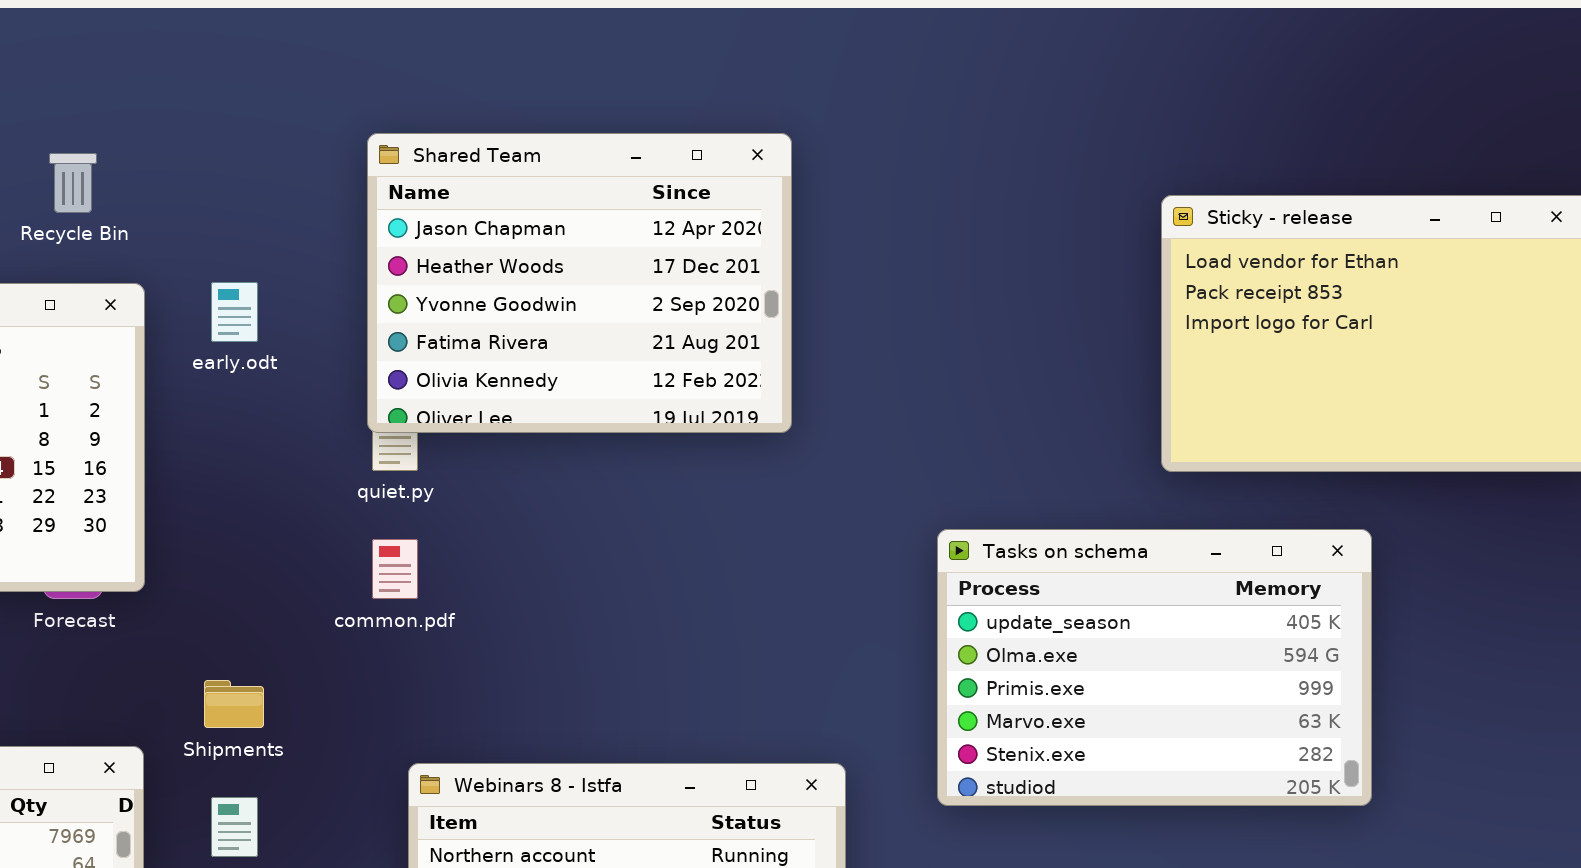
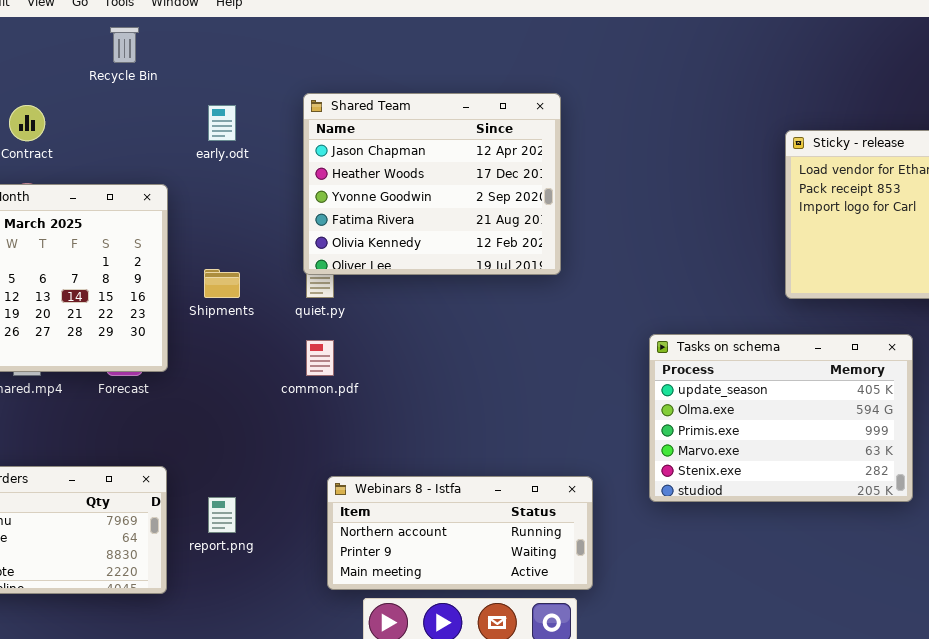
Recycle Bin: [49,153,97,213] -> [110,27,139,63], moved
early.odt: [211,282,258,342] -> [208,105,236,141], moved
Shipments: [204,680,264,728] -> [204,269,240,298], moved

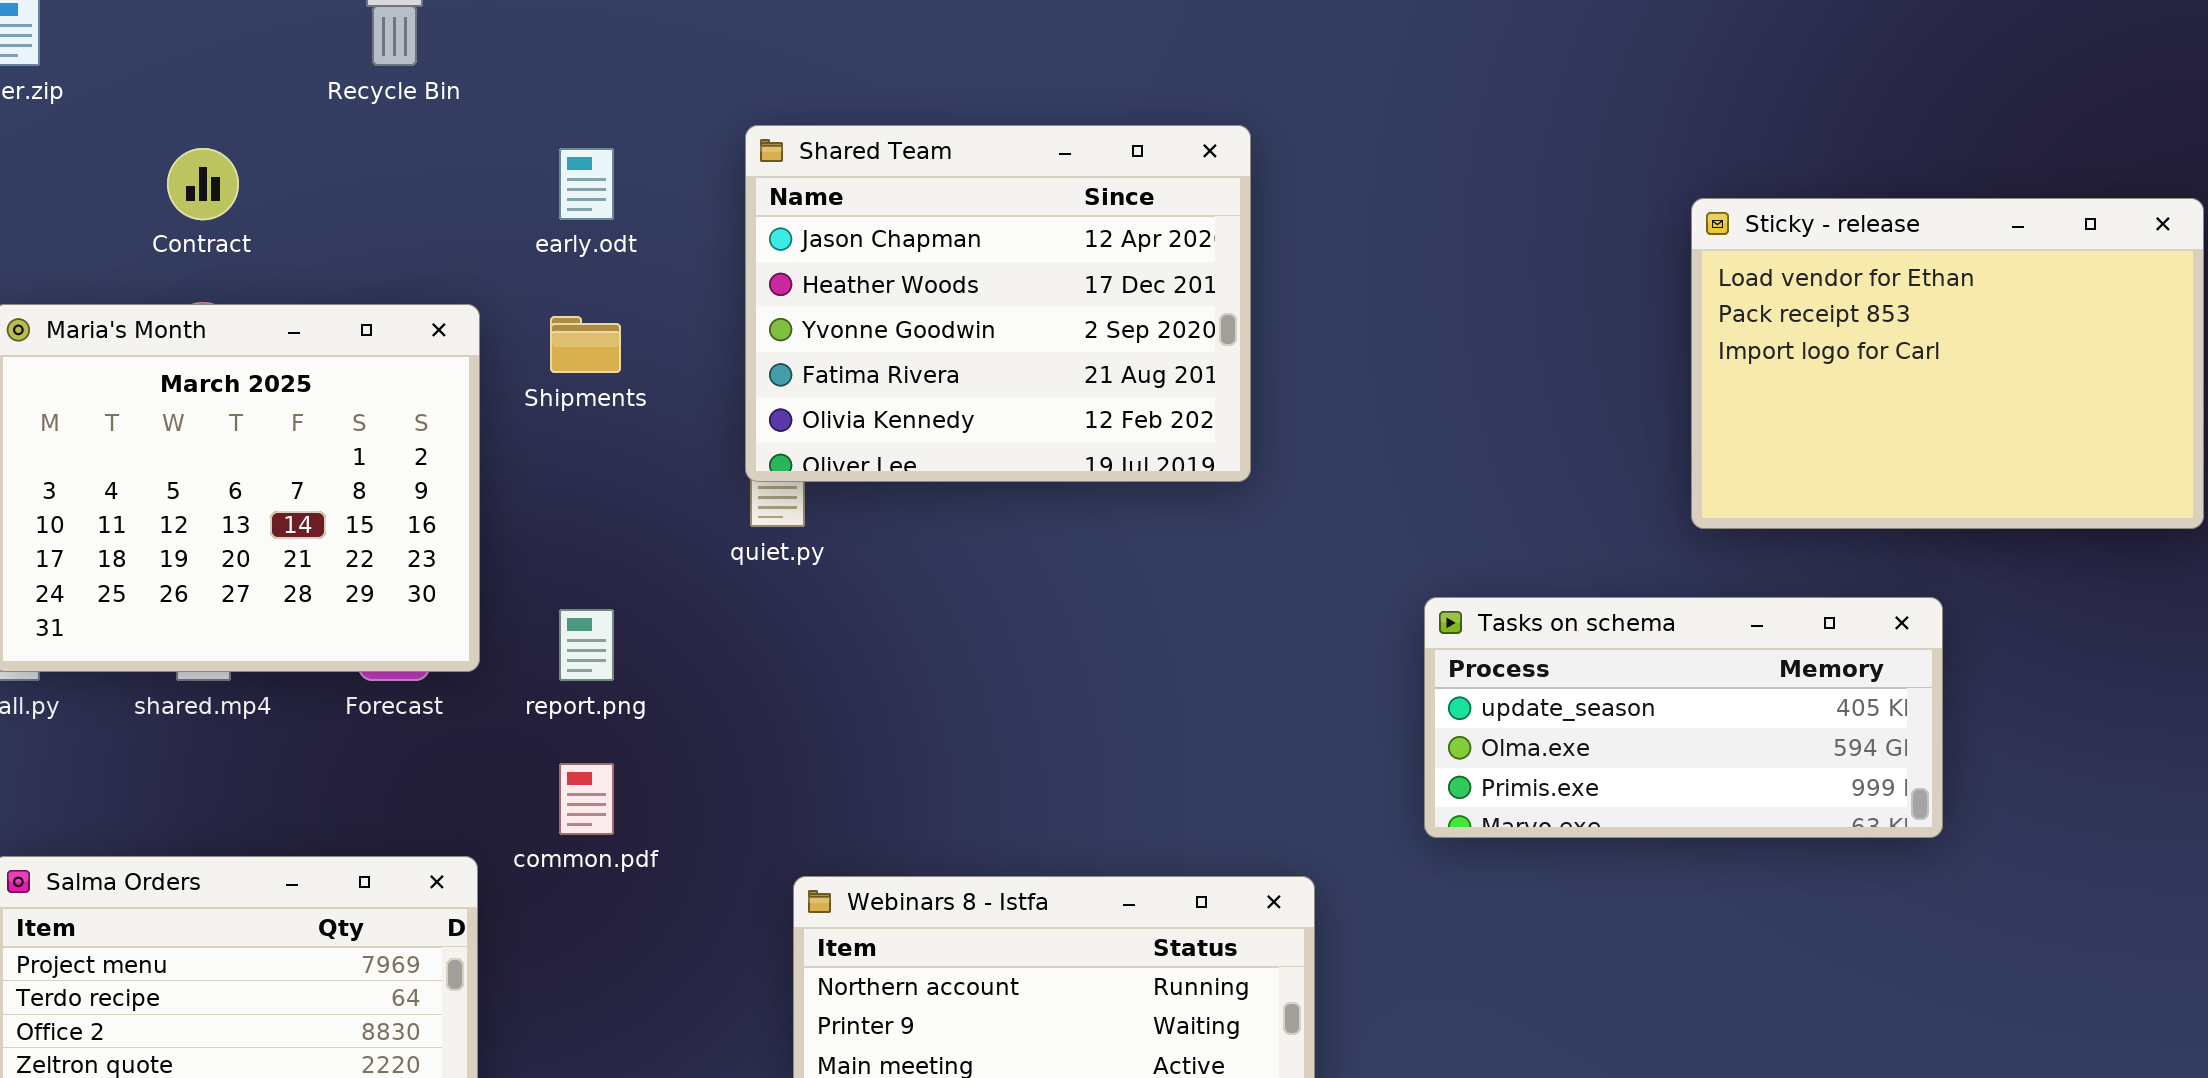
Shipments: [204,269,240,298] -> [550,316,621,373], moved
Tasks on schema: [649,334,913,502] -> [1424,597,1943,838], resized
common.pdf: [306,340,334,376] -> [559,763,614,835], moved
report.png: [208,497,236,533] -> [559,609,614,681], moved

